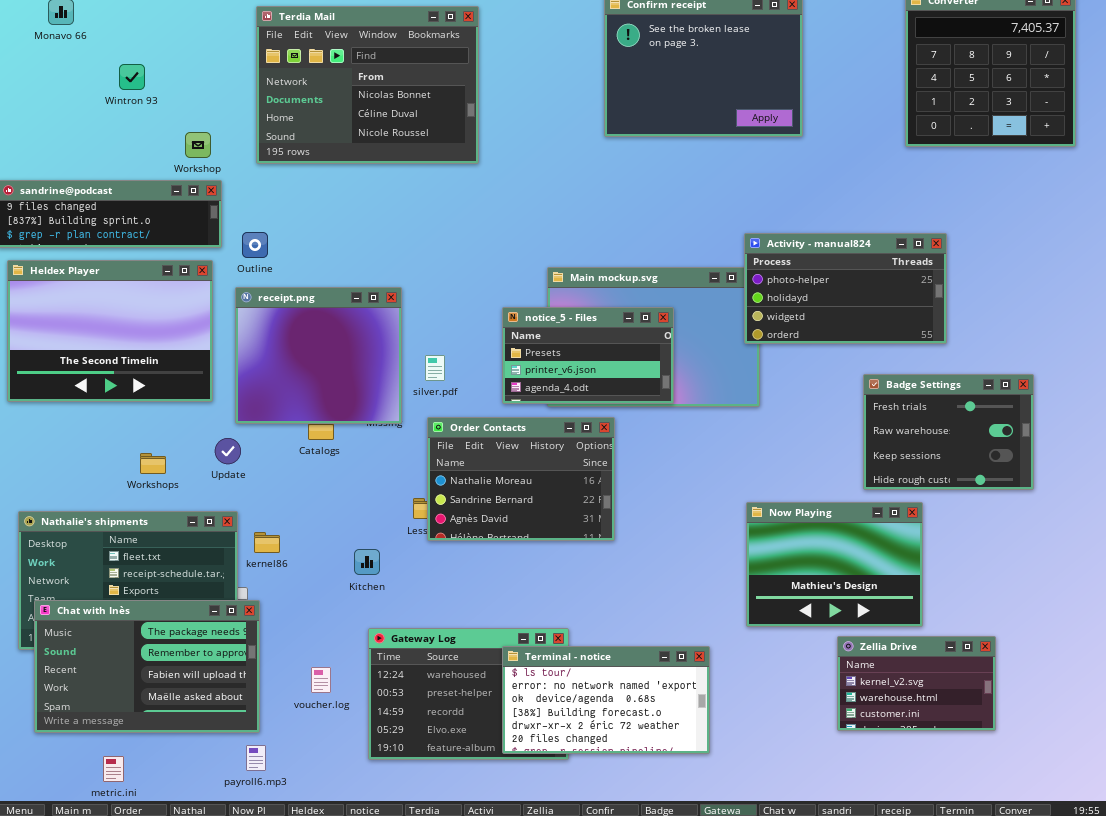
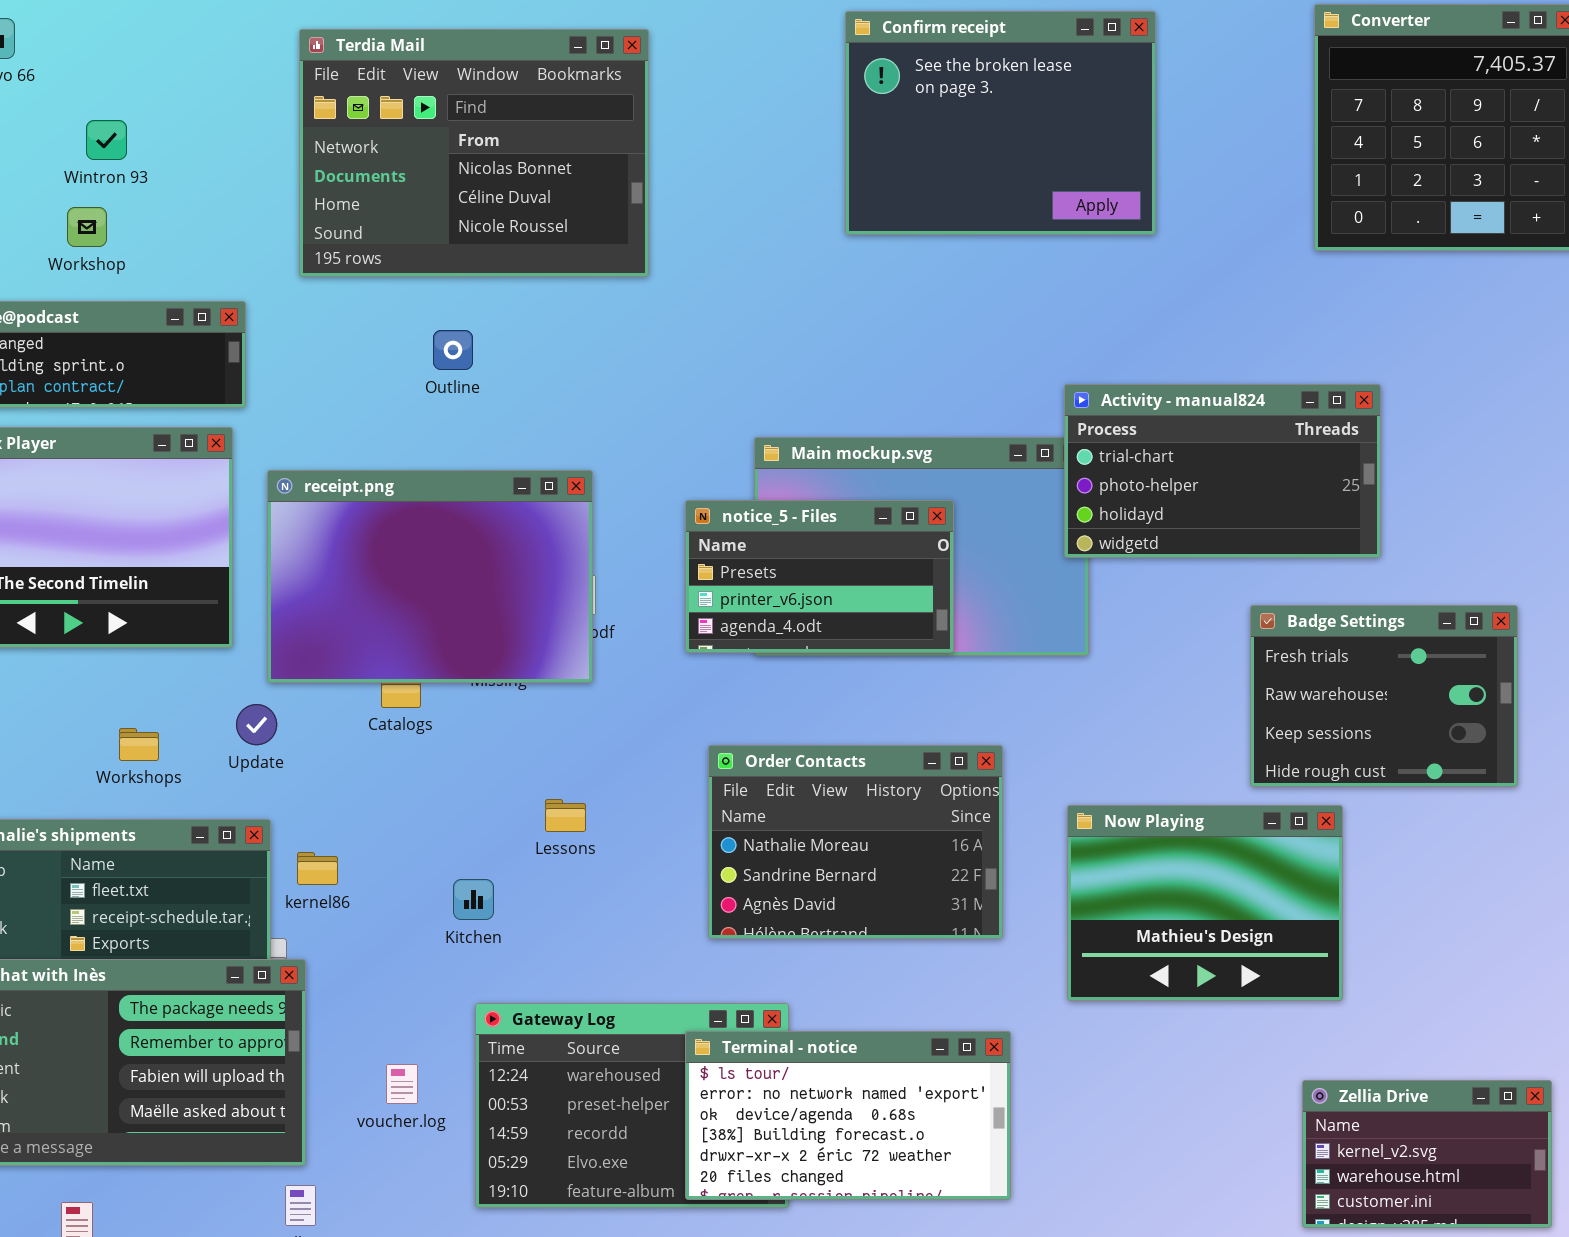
Workshop: [185,132,211,158] -> [67,207,107,247], moved
Outline: [242,232,268,258] -> [433,330,473,370], moved
Activity - manual824: [744,233,947,344] -> [1064,384,1381,558], scrolled up 1 row
receipt.png: [235,287,402,424] -> [267,470,593,683], resized
Order Contacts: [427,417,615,541] -> [708,745,1003,939], moved
Zellia Drive: [837,636,996,731] -> [1302,1080,1552,1228], moved

